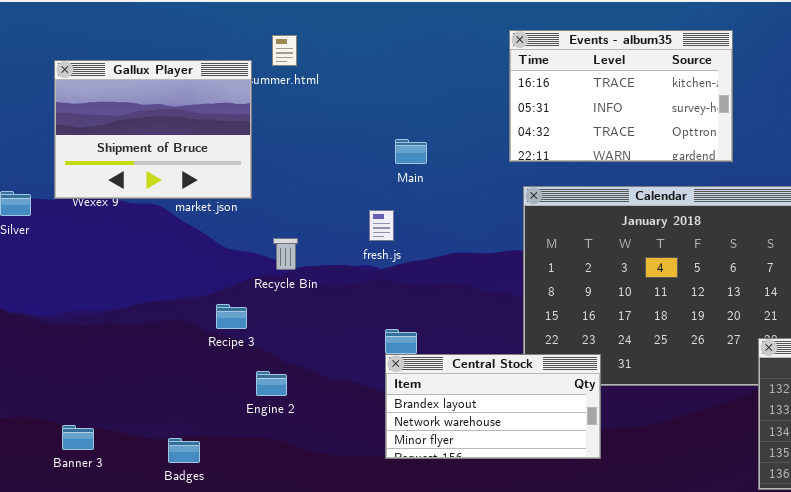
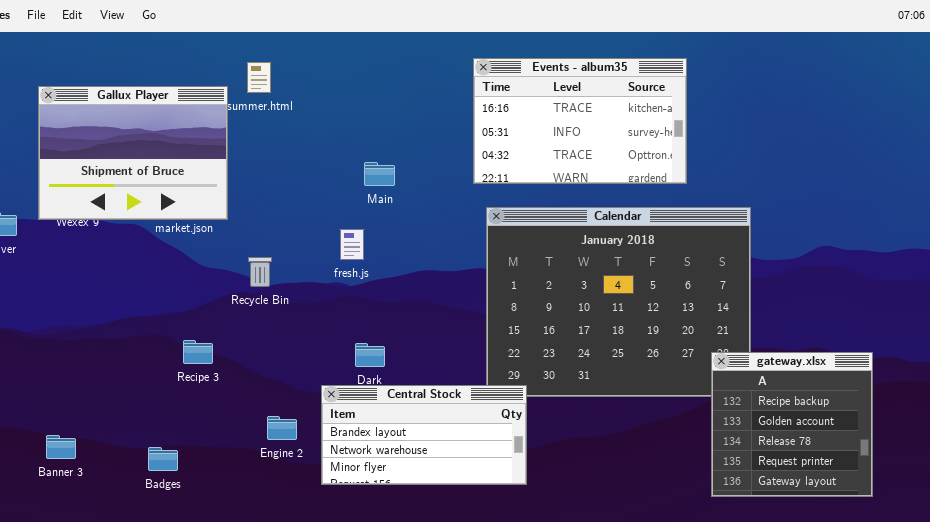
Recipe 3: [216,304,247,329] -> [183,340,213,364], moved
Central Stock: [385,354,601,459] -> [321,385,527,485], moved
Engine 2: [256,371,287,396] -> [267,416,297,440], moved

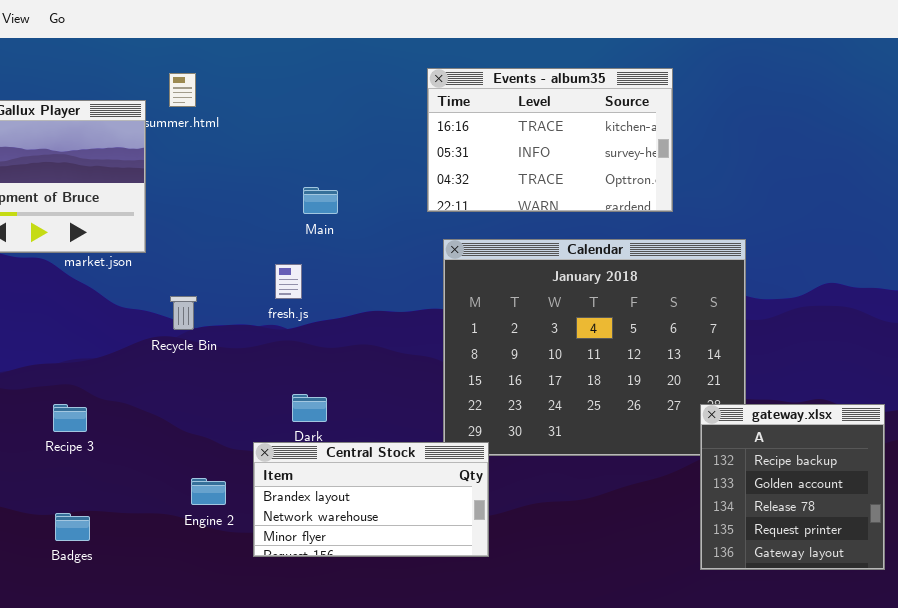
Recipe 3: [183,340,213,364] -> [53,404,87,432], moved

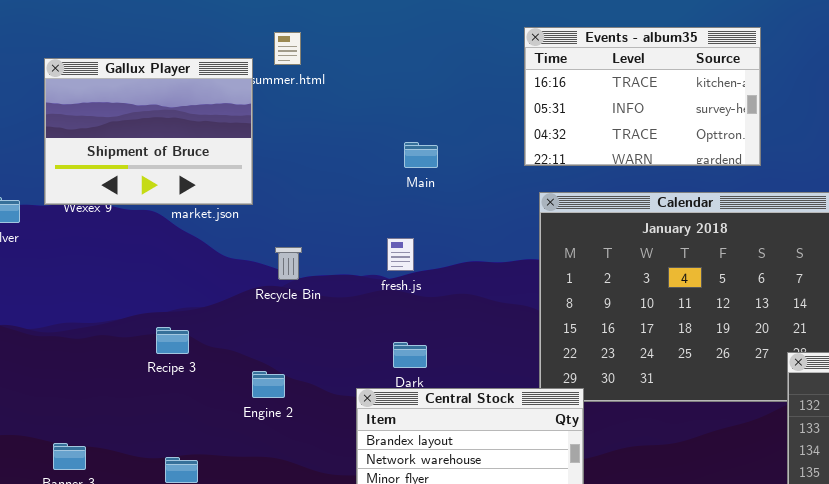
fresh.js: [275,264,302,299] -> [387,238,414,271], moved
Recipe 3: [53,404,87,432] -> [156,327,189,354], moved
Engine 2: [191,478,226,505] -> [252,371,285,398], moved

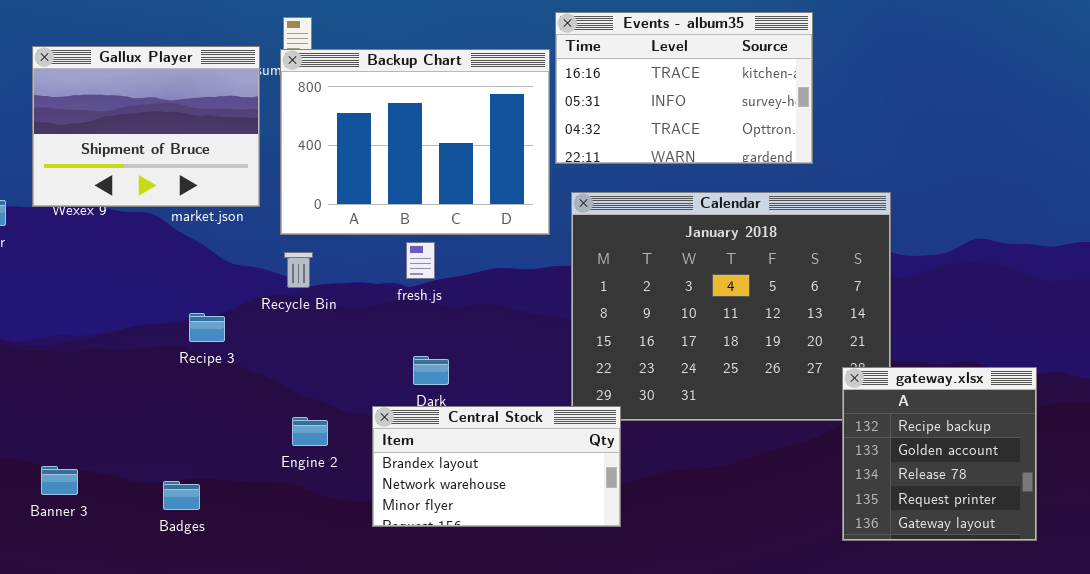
Backup Chart: none -> [280,49,550,235], opened
Recipe 3: [156,327,189,354] -> [189,313,225,342], moved
Engine 2: [252,371,285,398] -> [292,417,328,446], moved

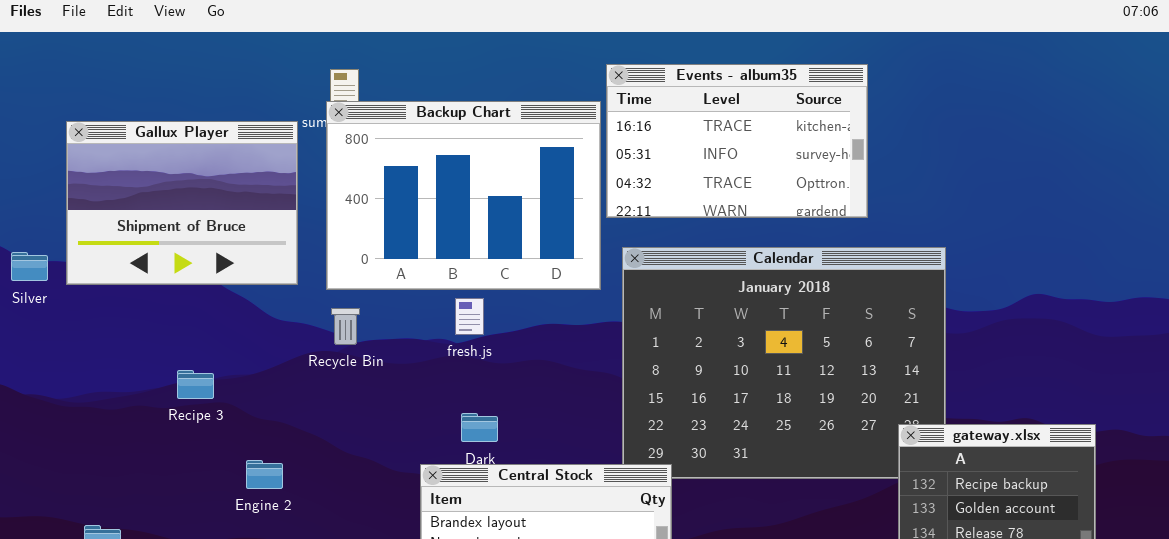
Gallux Player: [32,46,260,207] -> [66,121,298,285], moved
Recipe 3: [189,313,225,342] -> [177,370,214,399], moved
Engine 2: [292,417,328,446] -> [246,460,283,489], moved

